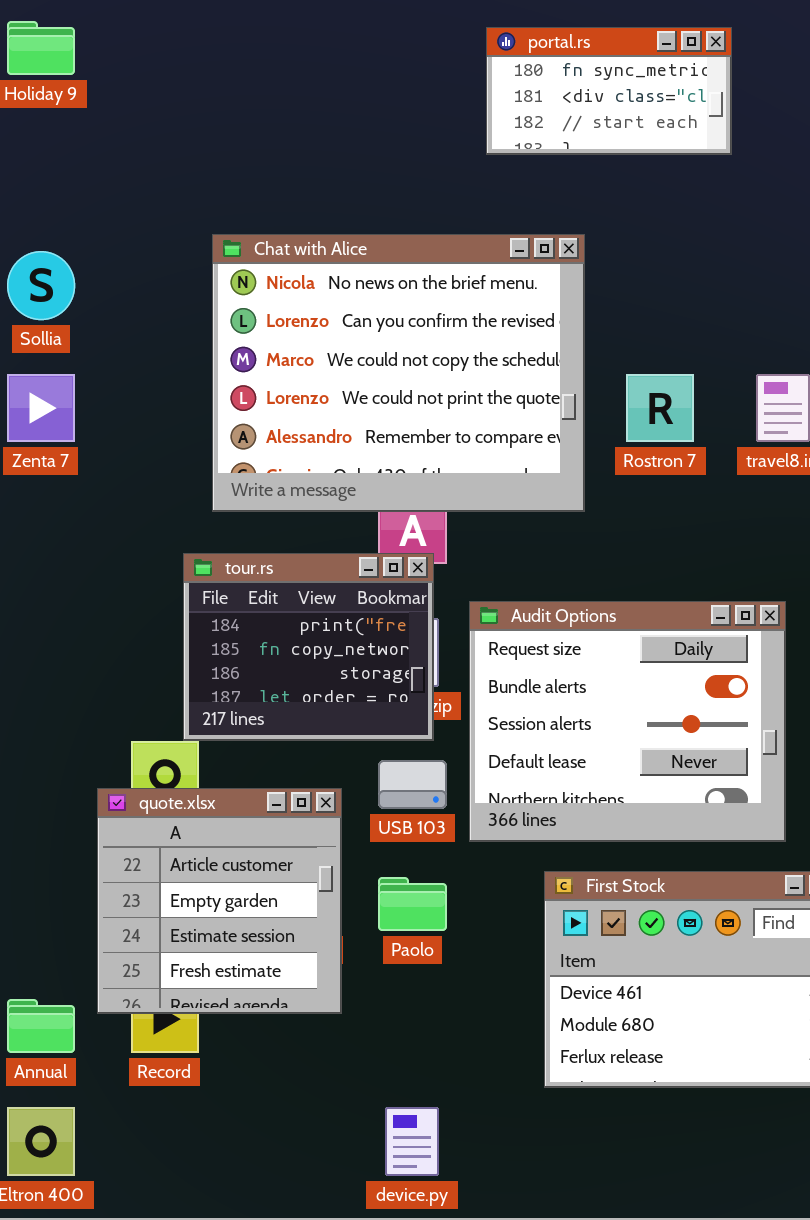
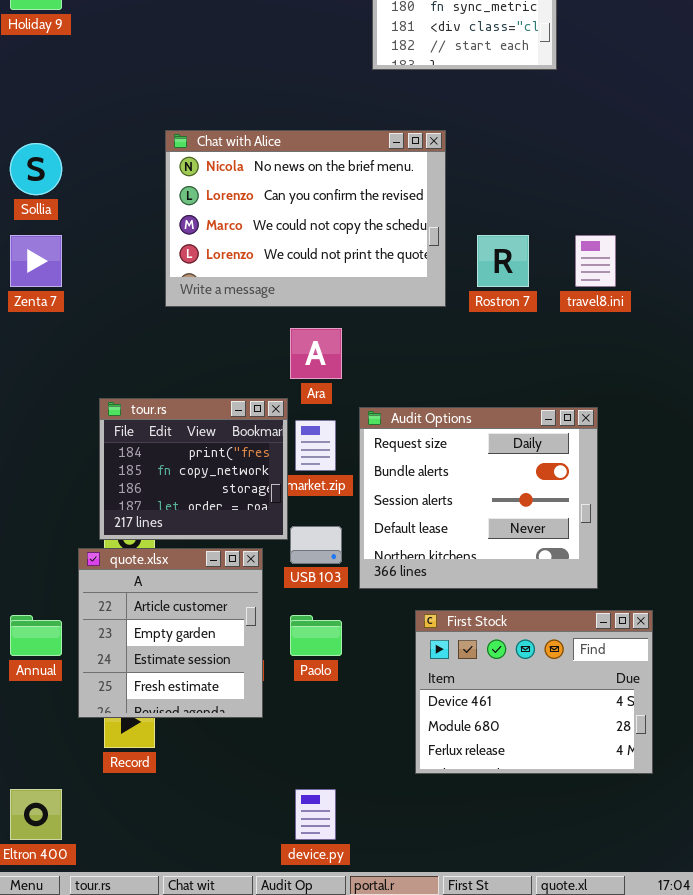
Chat with Alice: [212,234,585,512] -> [165,130,446,307], resized
tour.rs: [183,553,434,741] -> [99,398,288,540], moved
Annual: [7,999,75,1053] -> [10,615,62,656], moved

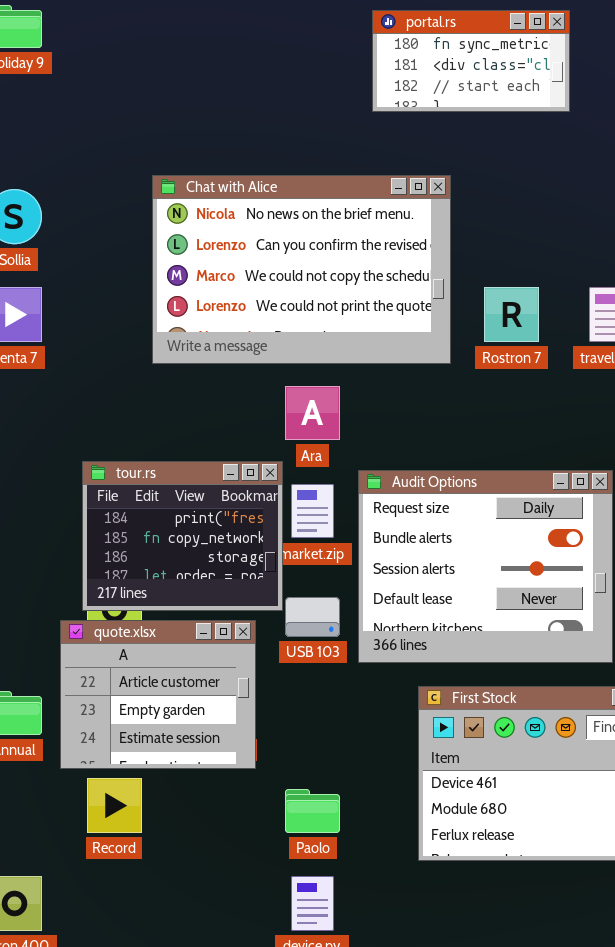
quote.xlsx: [78,548,263,718] -> [60,620,256,769], resized
Paolo: [290,615,342,656] -> [285,789,340,833], moved

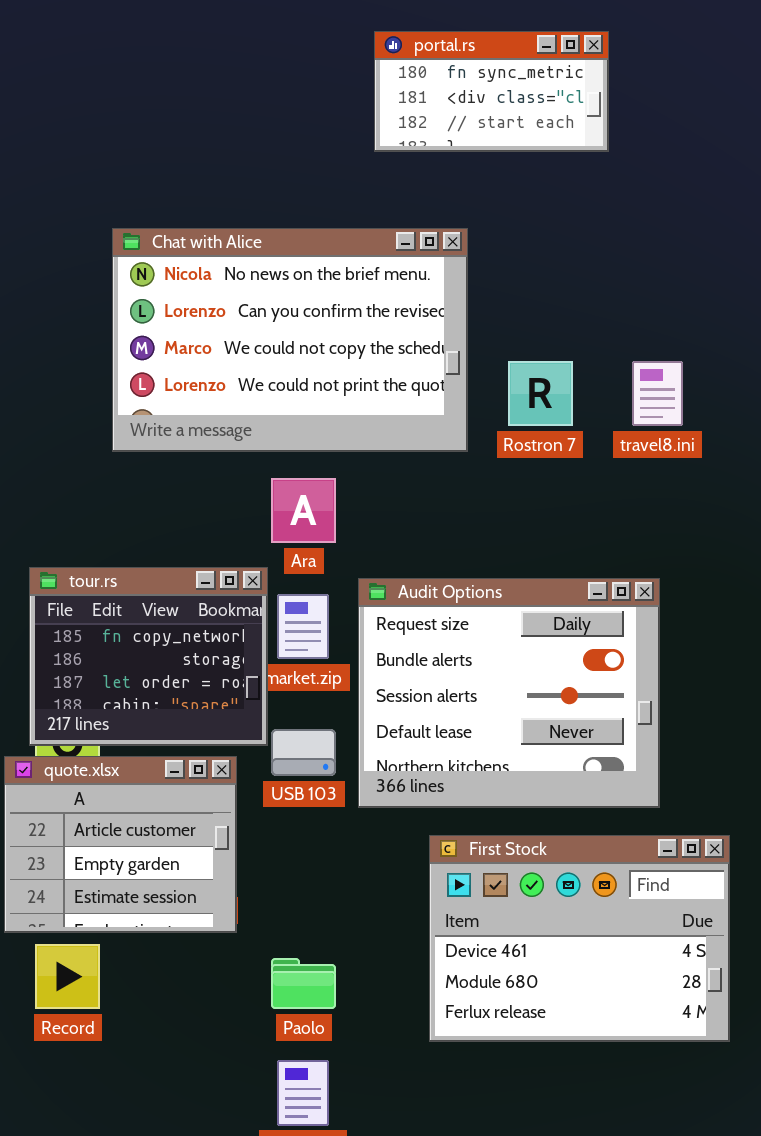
tour.rs: [82,461,283,611] -> [29,567,268,746], scrolled down 1 row

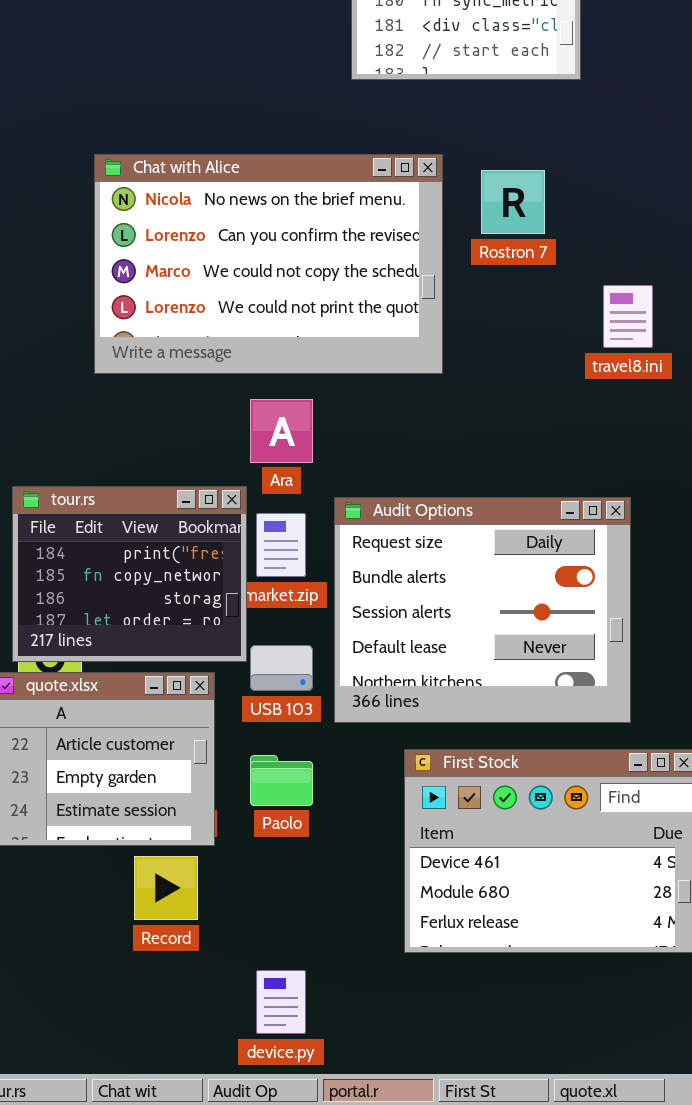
Rostron 7: [508,361,573,426] -> [481,170,545,234], moved
tour.rs: [29,567,268,746] -> [12,486,247,662], scrolled up 1 row
Record: [35,944,100,1009] -> [134,856,198,920], moved
Paolo: [271,958,336,1009] -> [250,755,313,806], moved

